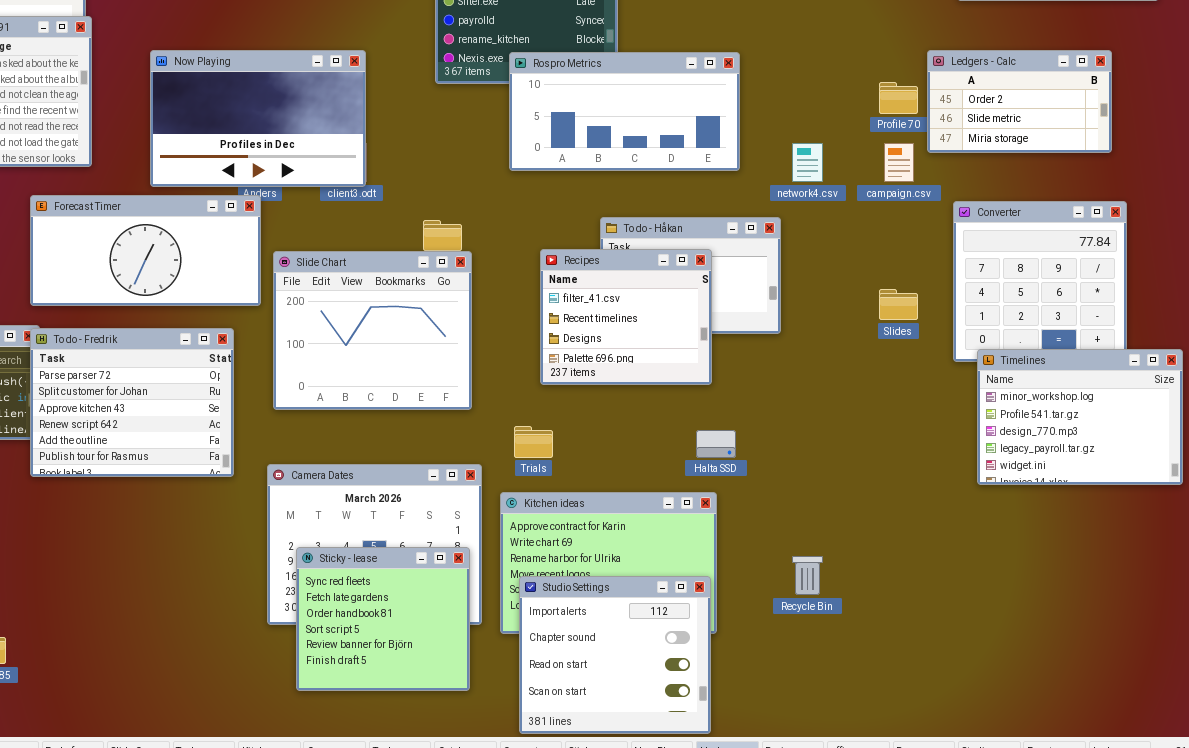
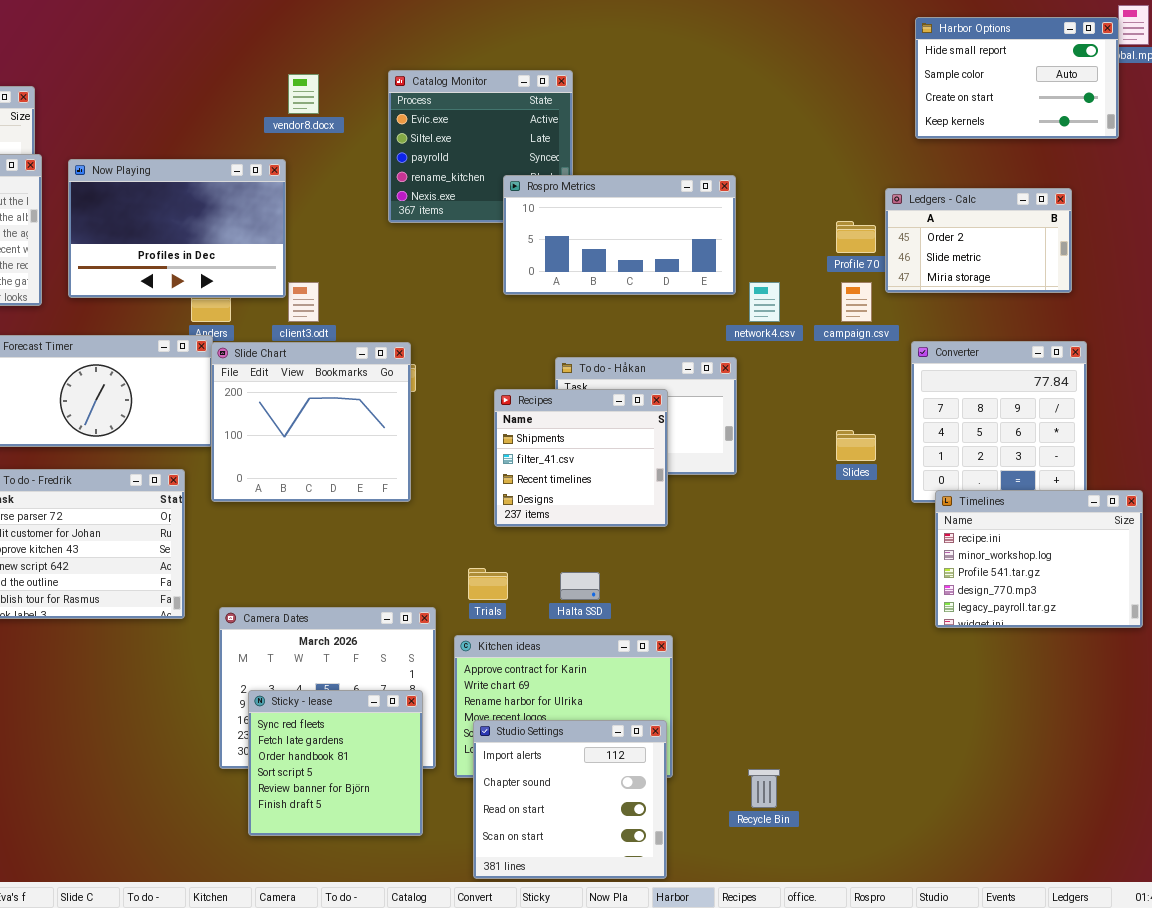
Now Playing: [150,50,366,187] -> [68,159,286,298], moved
Rospro Metrics: [509,52,740,171] -> [503,175,736,295], moved
Recipes: [540,249,712,385] -> [494,389,668,527], scrolled up 1 row
Slide Chart: [273,251,472,410] -> [211,342,411,502], moved
Timelines: [977,349,1183,485] -> [935,490,1143,628], scrolled up 1 row
Halta SSD: [696,430,736,458] -> [560,572,600,600], moved
Recycle Bin: [792,556,823,595] -> [748,769,780,808], moved

